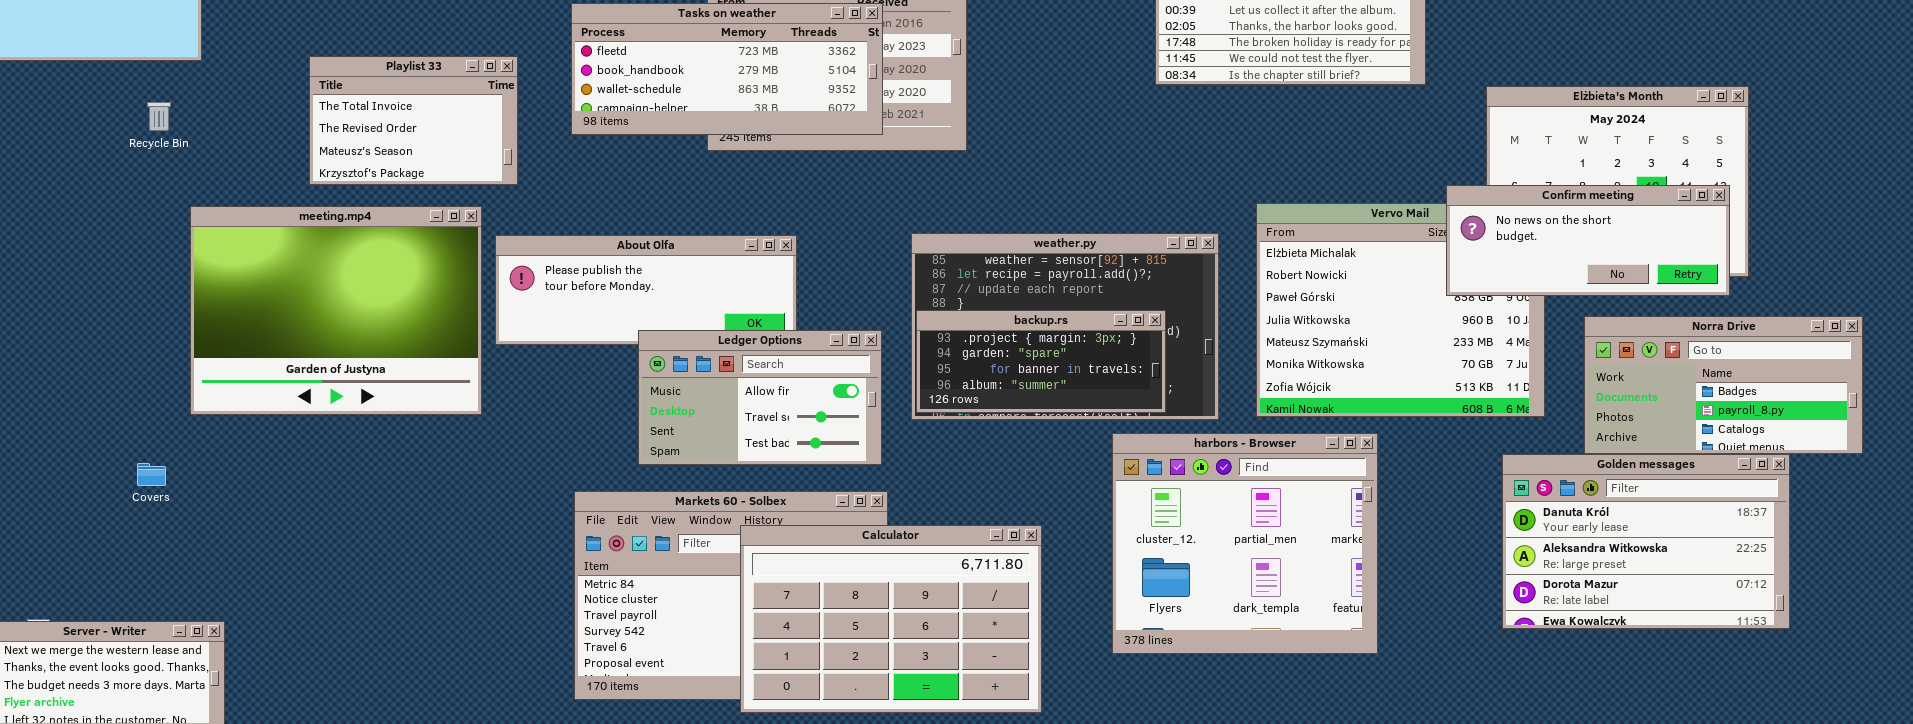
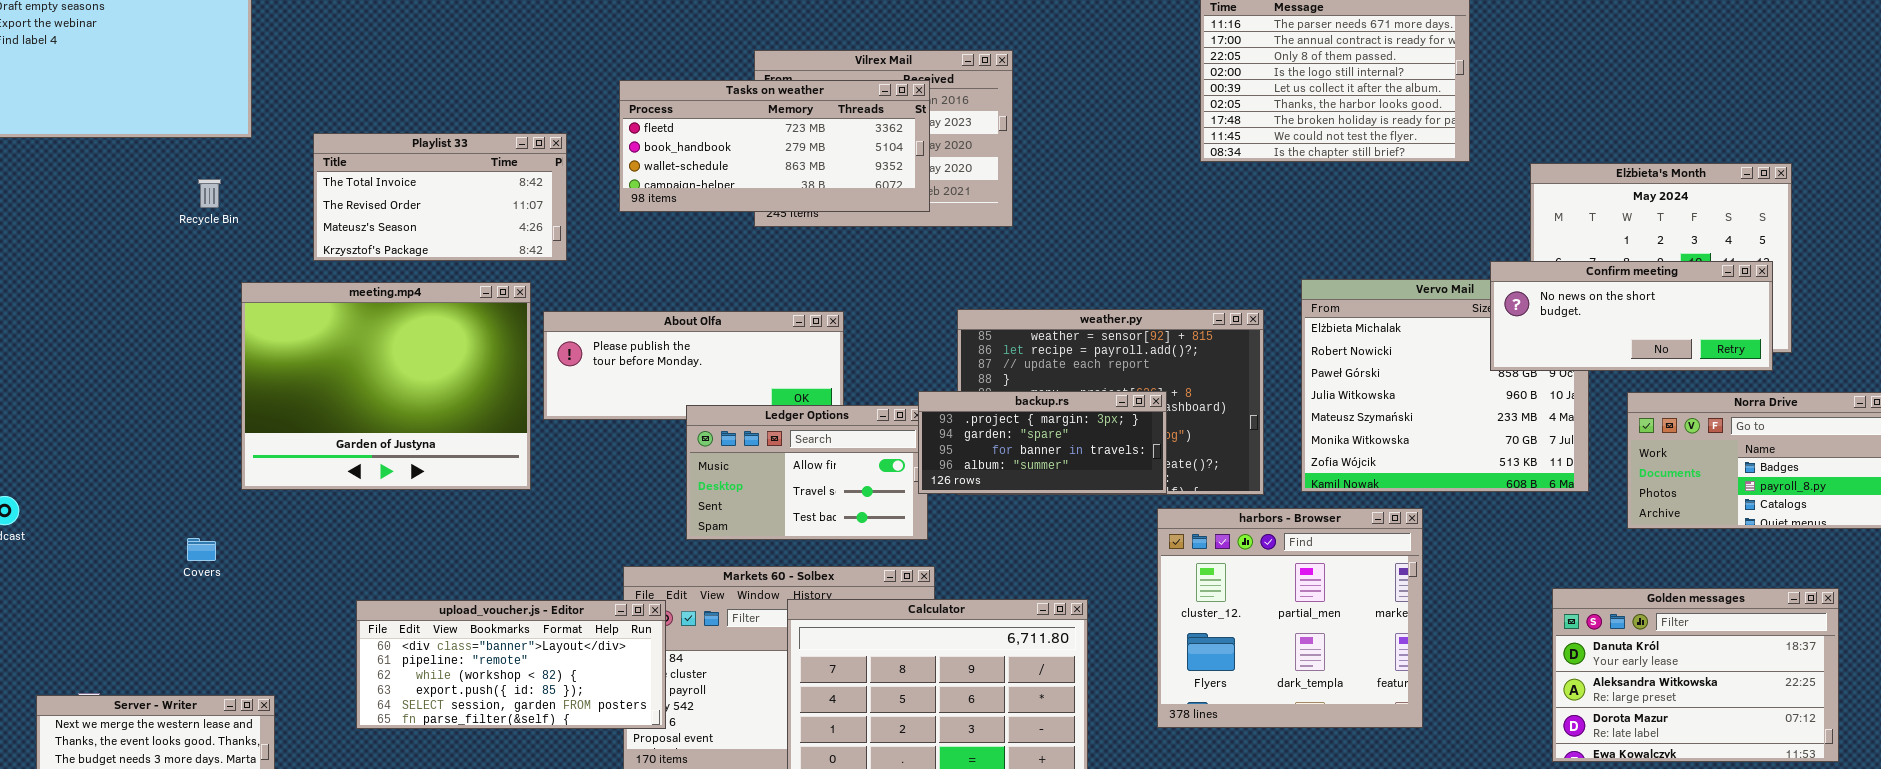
Playlist 33: [309,56,518,185] -> [313,133,567,261], resized
backup.rs: [916,310,1166,413] -> [918,391,1167,494], moved
Golden messages: [1502,454,1790,629] -> [1552,588,1839,762], moved
upload_voucher.js - Editor: none -> [356,600,666,729], opened

